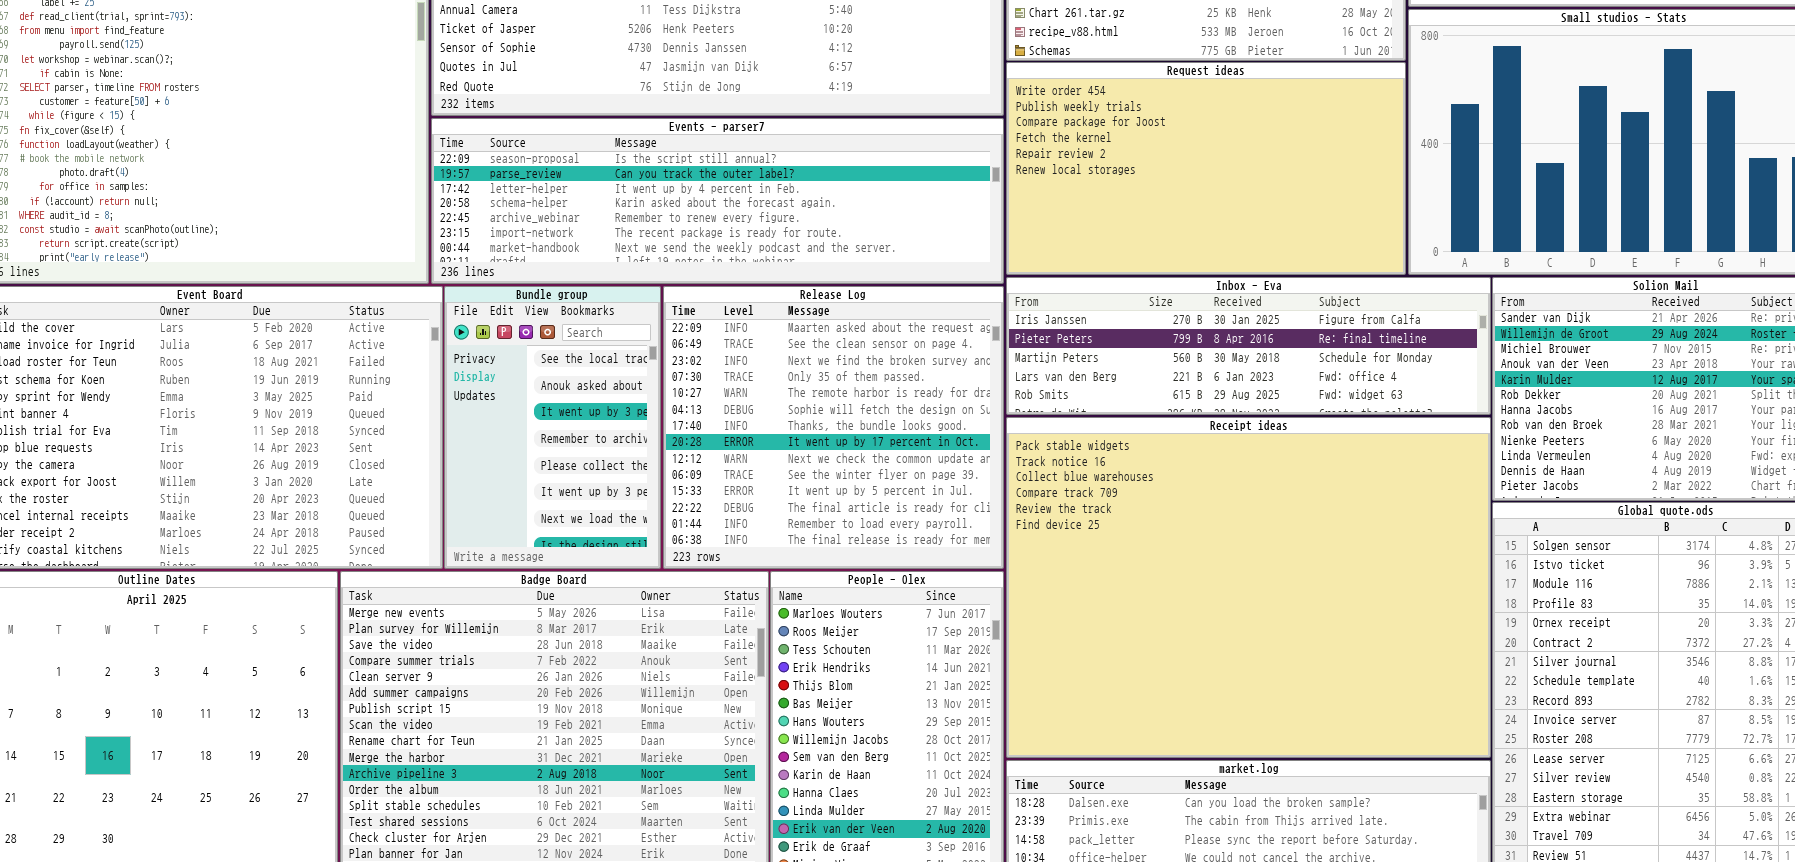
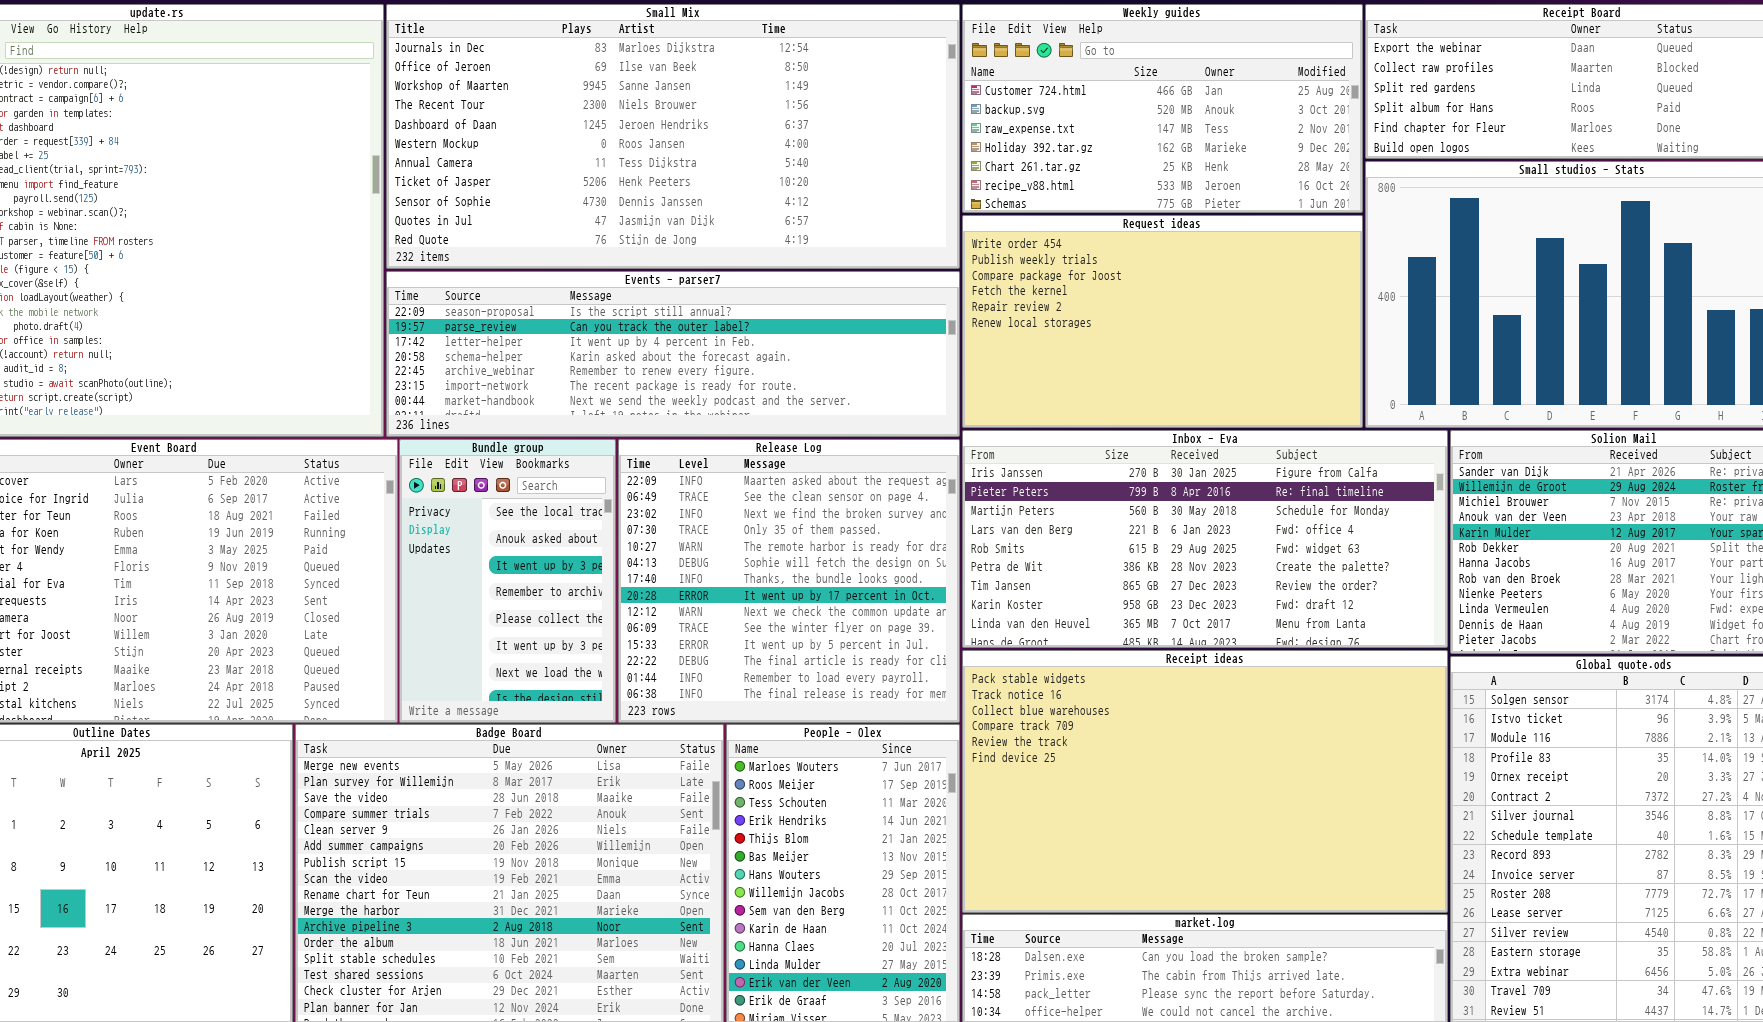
Inbox - Eva: [1006,277,1491,415] -> [962,430,1448,648], resized
Receipt ideas: [1006,417,1491,758] -> [962,650,1448,913], resized

